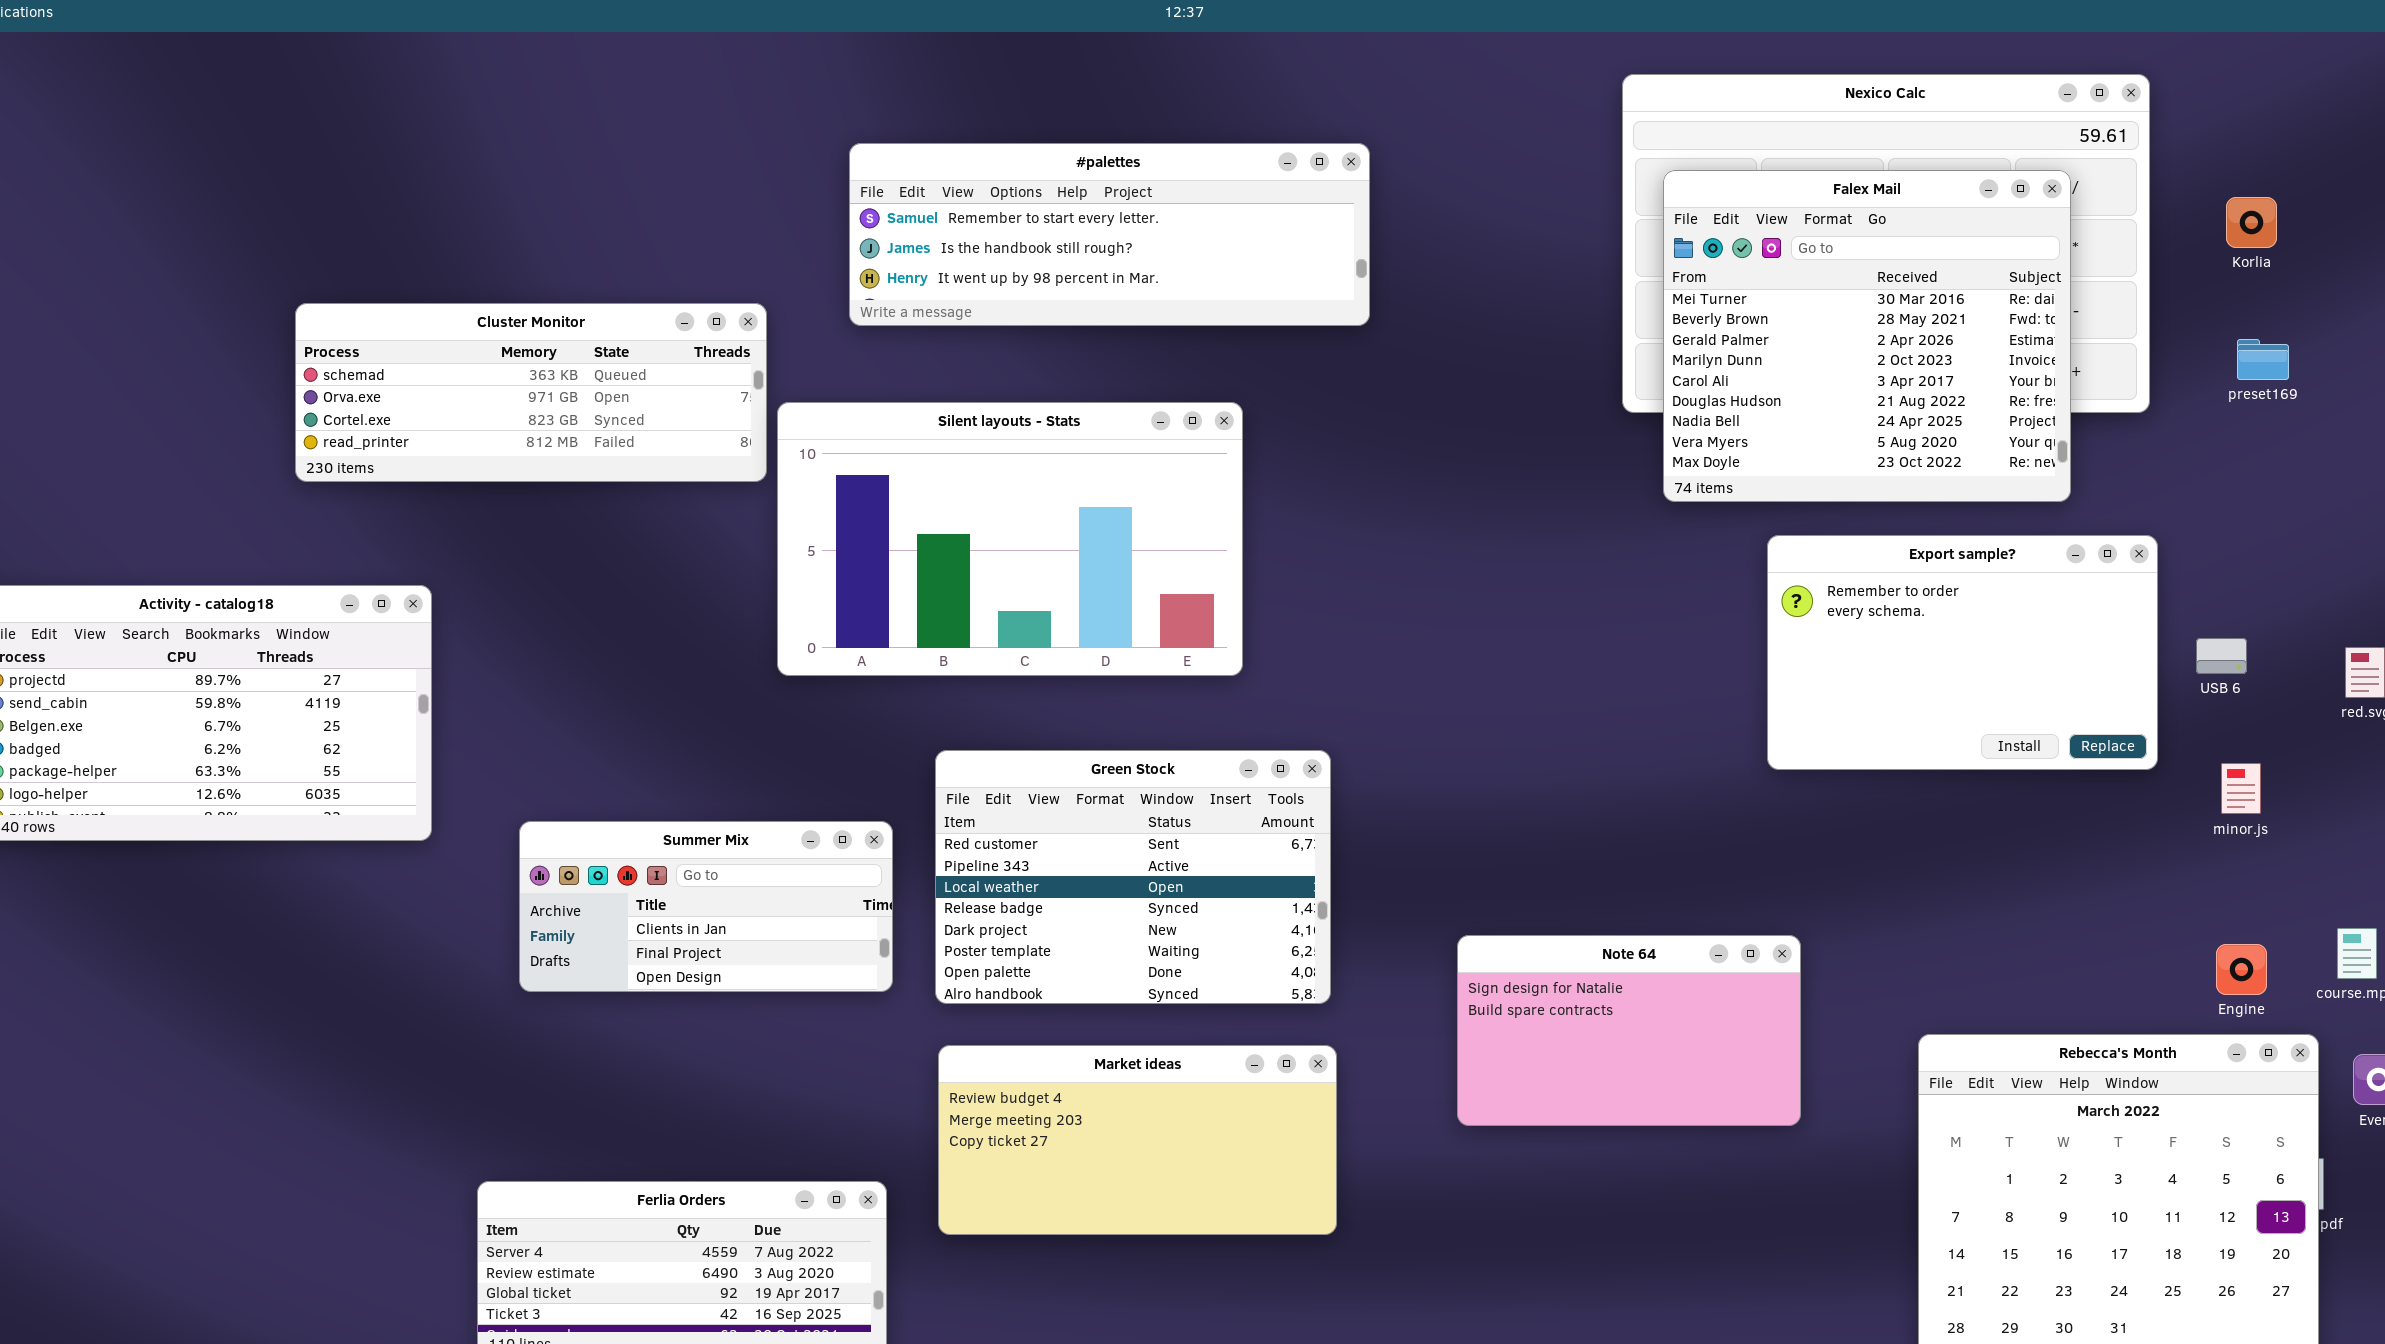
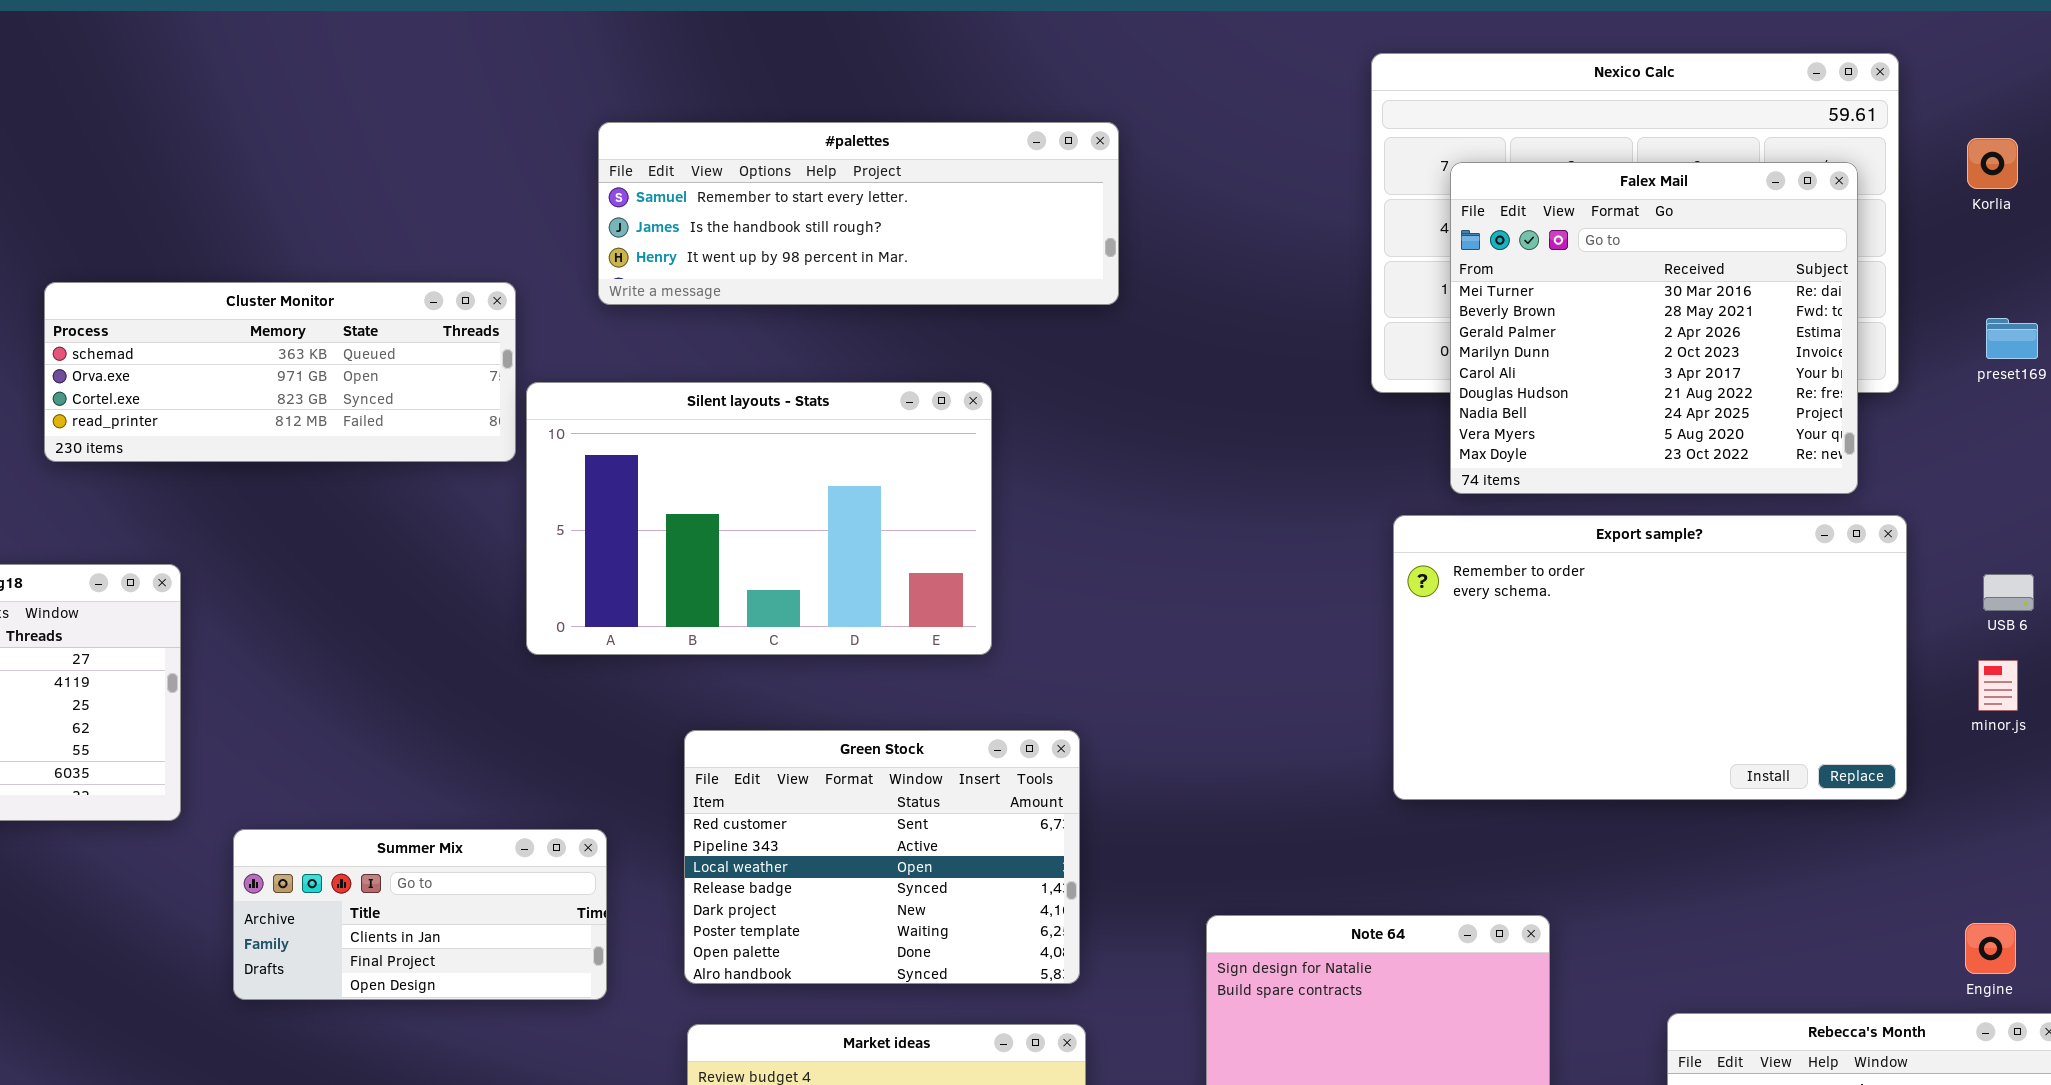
Falex Mail: [1663,170,2071,502] -> [1450,162,1858,494], moved
Korlia: [2226,197,2277,248] -> [1967,138,2018,189], moved
Export sample?: [1767,535,2158,770] -> [1393,515,1907,800], resized
USB 6: [2196,638,2247,674] -> [1983,574,2034,611], moved
minor.js: [2221,763,2261,814] -> [1978,660,2018,711], moved
Summer Mix: [519,821,893,992] -> [233,829,607,1000], moved

